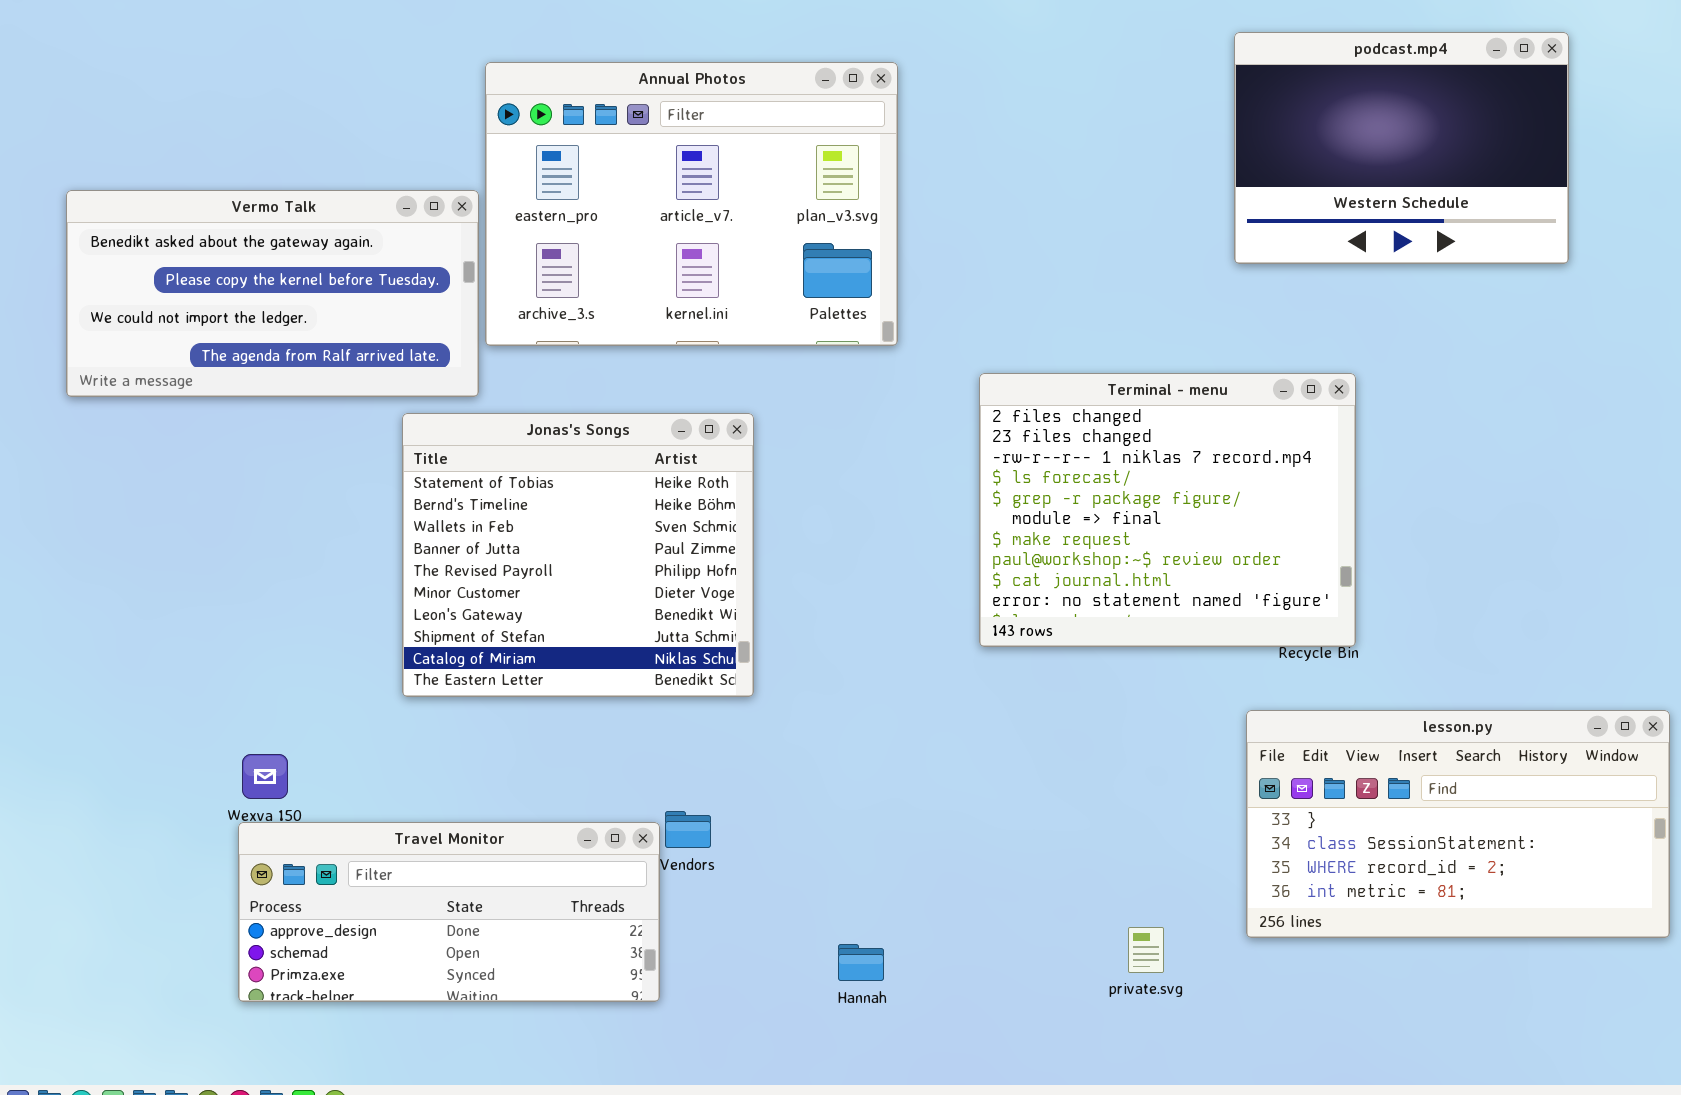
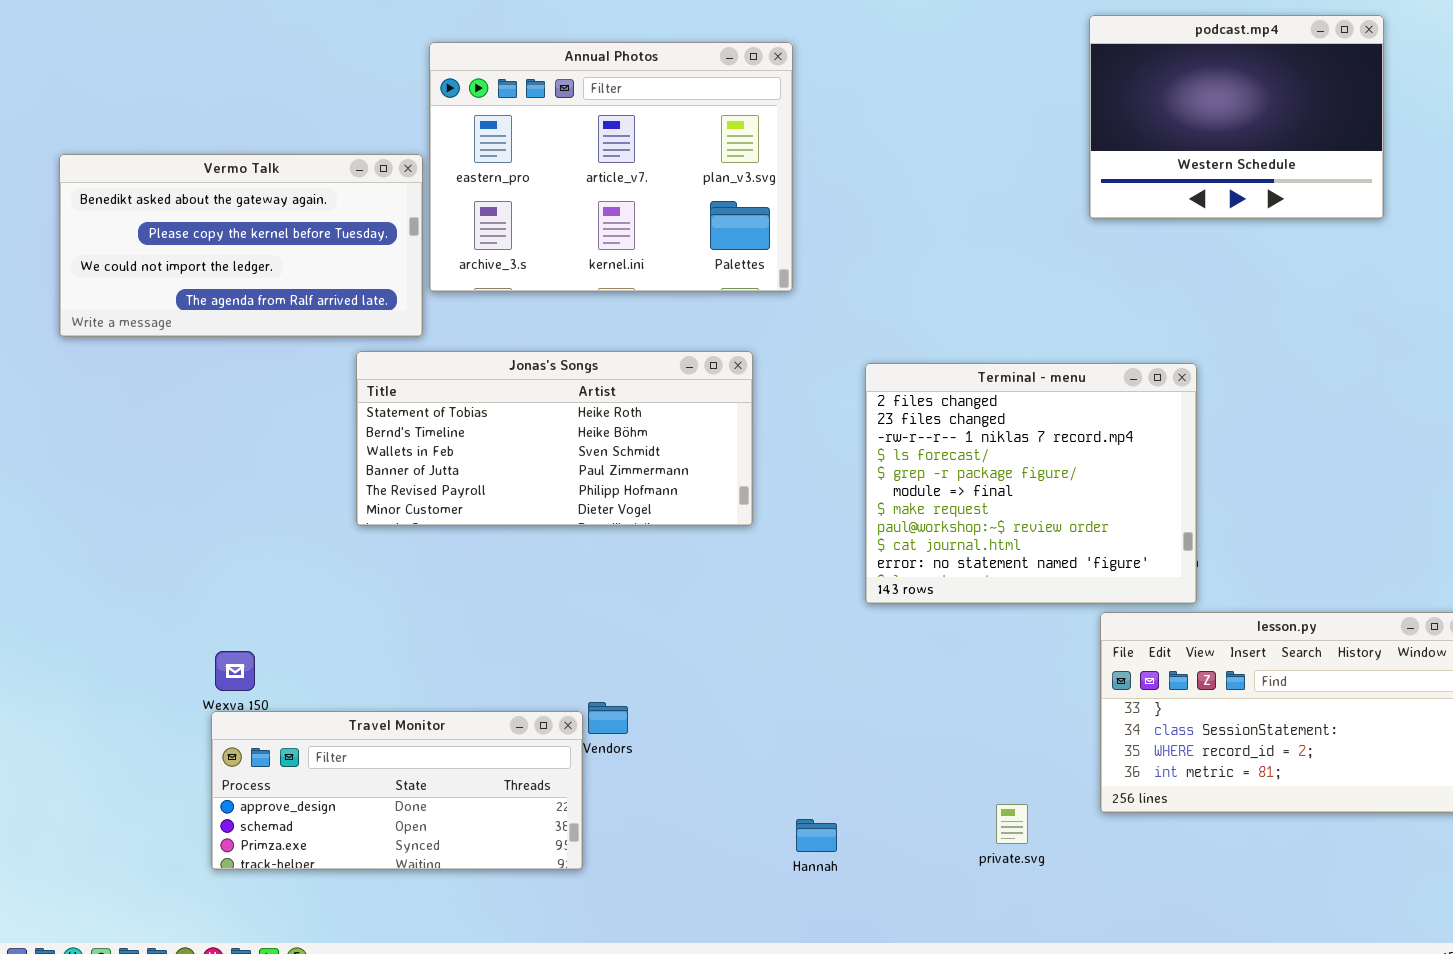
Terminal - menu: [979,373,1356,647] -> [865,363,1197,604], moved
Jonas's Songs: [402,413,754,697] -> [356,351,753,526], resized
Hannah: [838,944,884,981] -> [796,819,837,852], moved

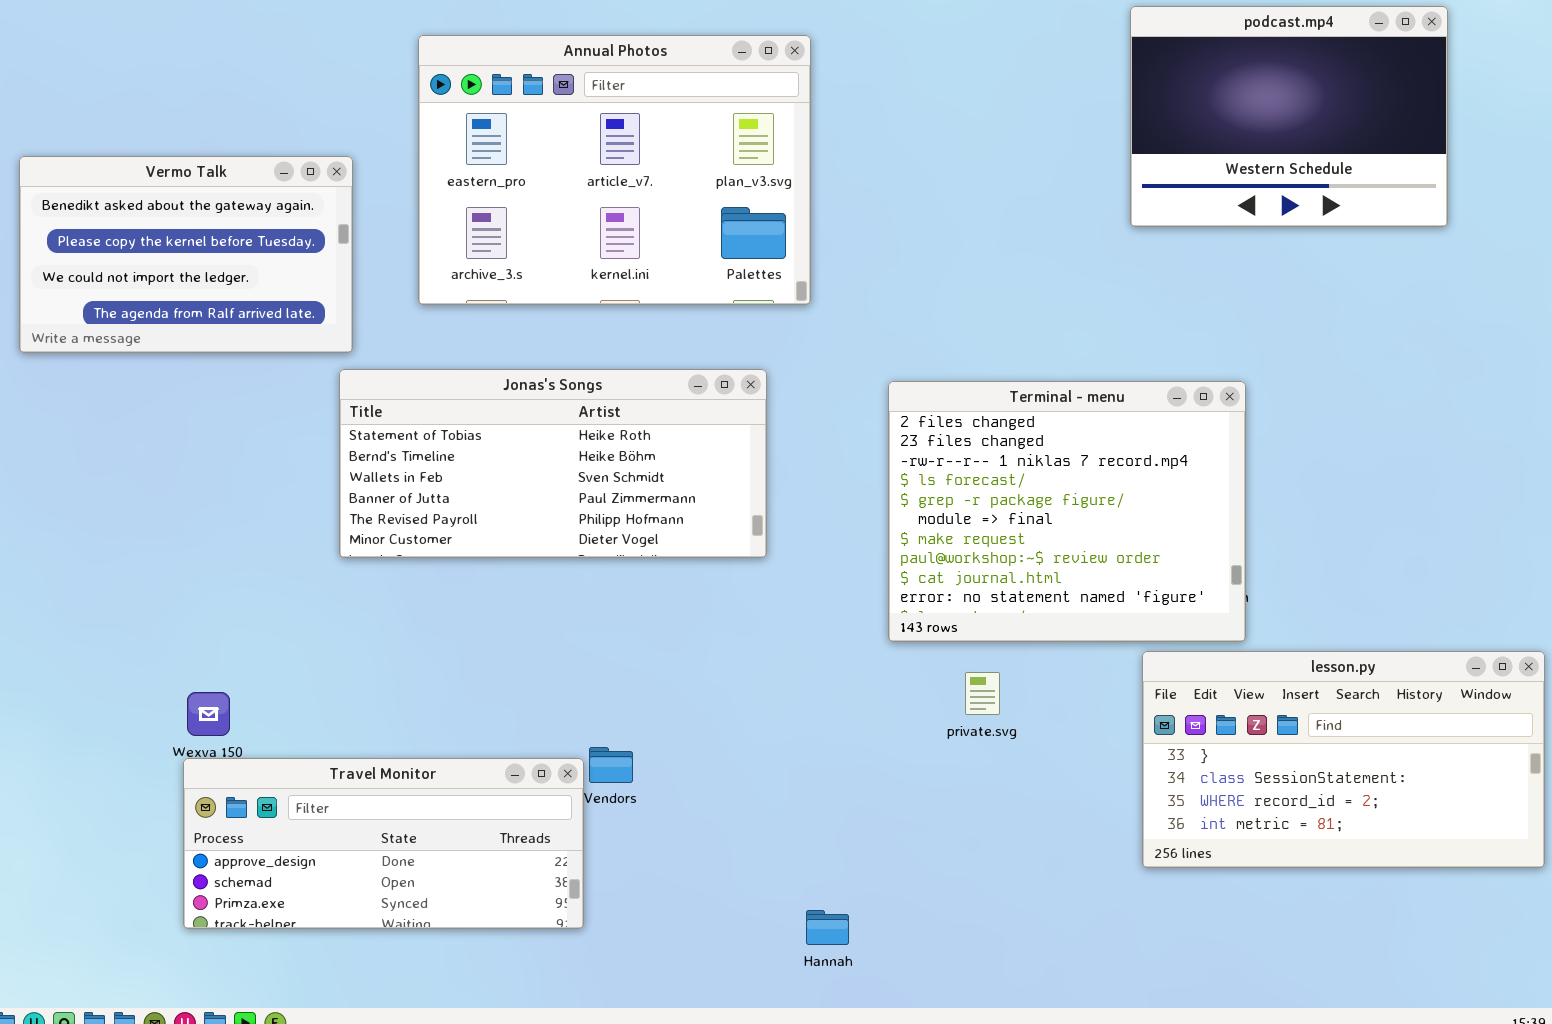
Vermo Talk: [59,154,423,337] -> [19,156,353,353], resized
private.svg: [996,804,1028,844] -> [965,672,1000,715], moved
Hannah: [796,819,837,852] -> [806,910,849,945], moved

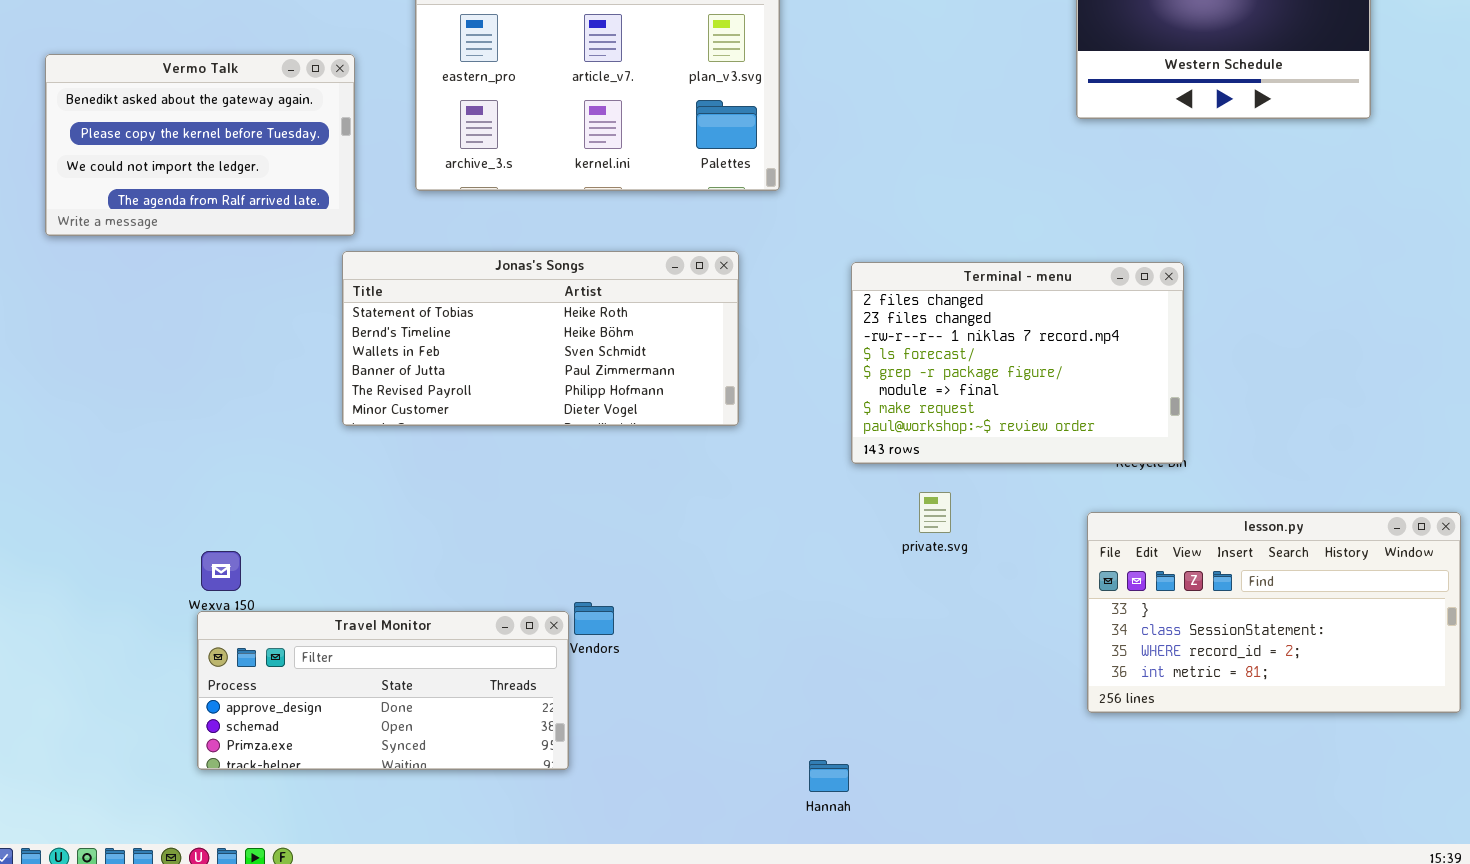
Terminal - menu: [888,381,1246,642] -> [851,262,1184,464], resized
private.svg: [965,672,1000,715] -> [919,492,951,533], moved
Hannah: [806,910,849,945] -> [809,760,849,792], moved

